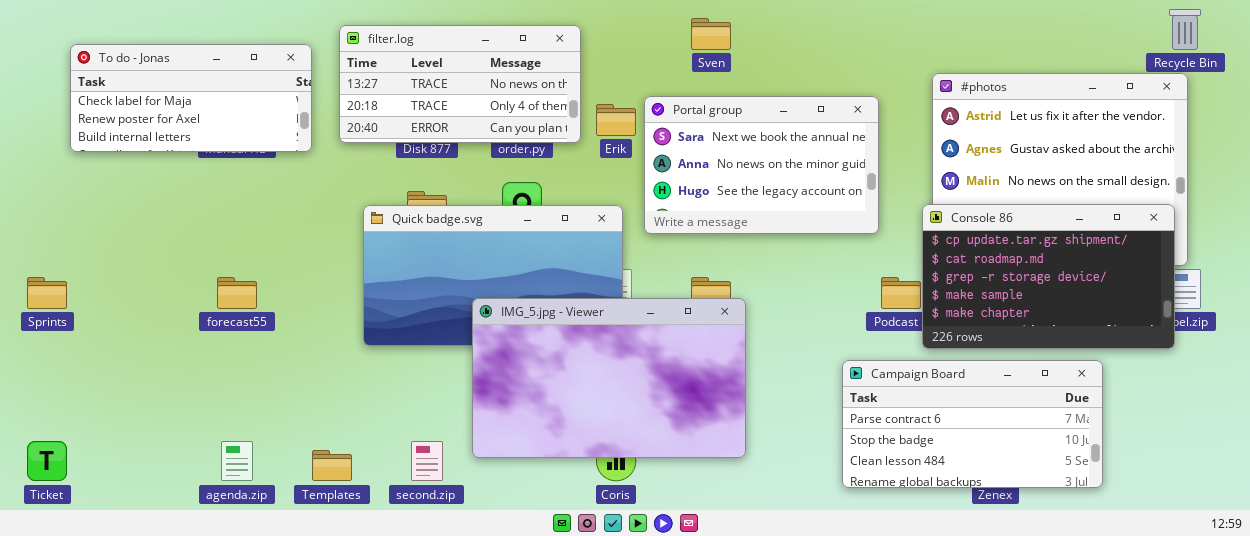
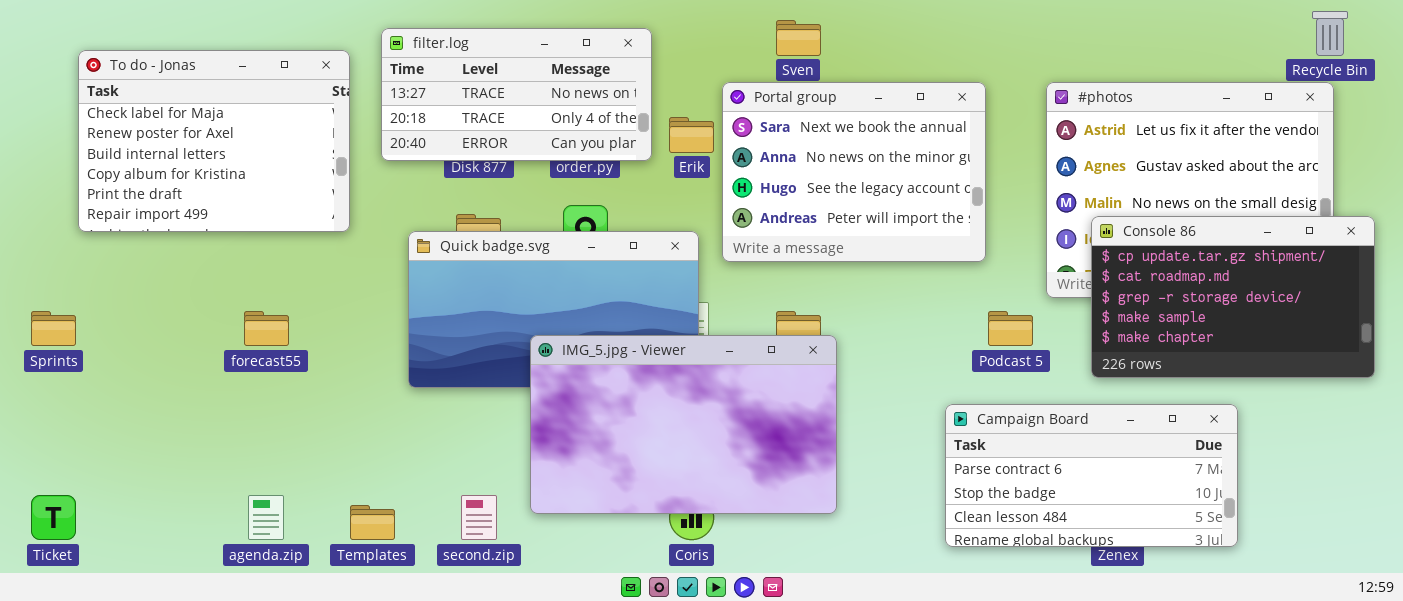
To do - Jonas: [70,44,312,152] -> [78,50,350,232], resized
Portal group: [644,96,879,234] -> [722,82,986,262], resized
Console 86: [922,204,1175,349] -> [1091,216,1375,378], moved

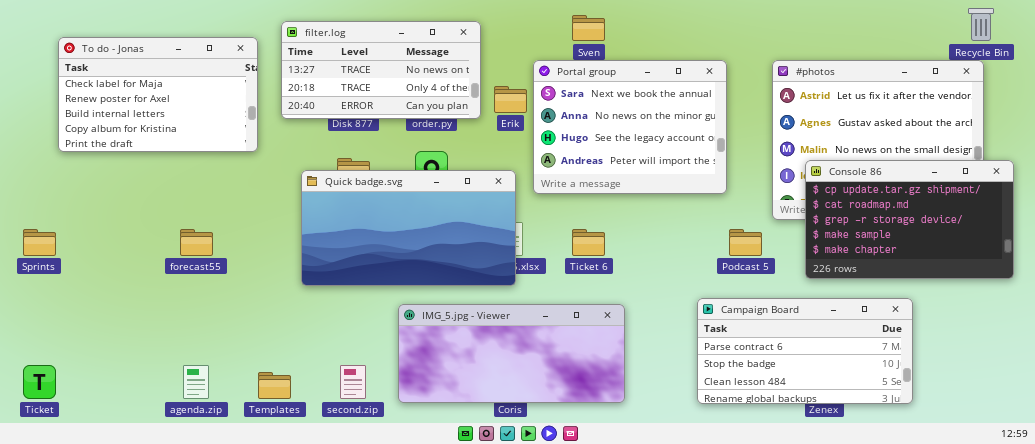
To do - Jonas: [78,50,350,232] -> [58,37,258,152], resized
IMG_5.jpg - Viewer: [530,335,837,514] -> [398,304,625,403], moved, resized

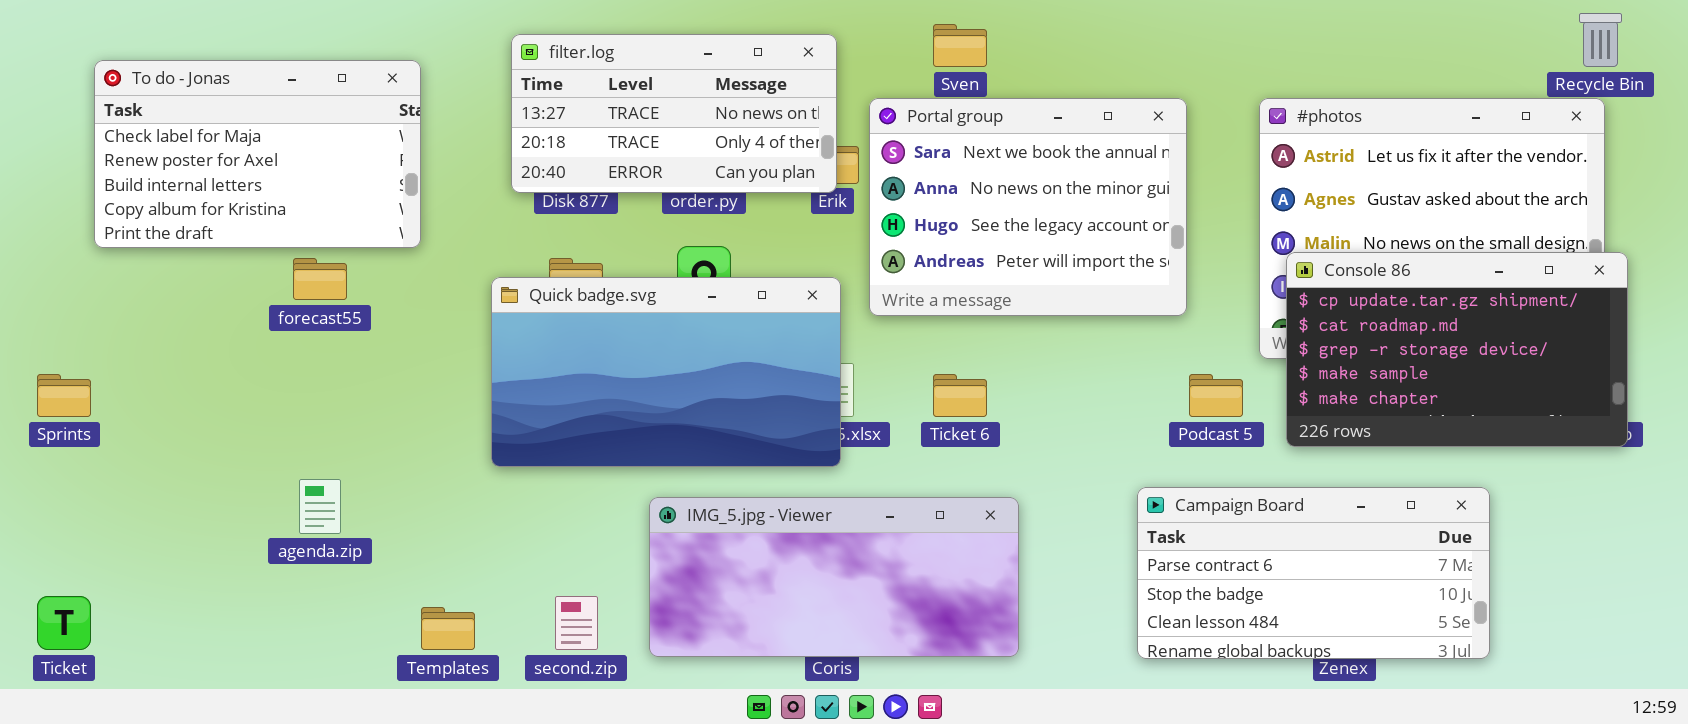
filter.log: [281,21,481,119] -> [511,34,837,193], moved
Console 86: [805,160,1014,279] -> [1286,252,1628,447], moved
forecast55: [180,229,213,256] -> [293,258,347,300], moved
agenda.zip: [183,365,209,399] -> [299,479,341,534], moved

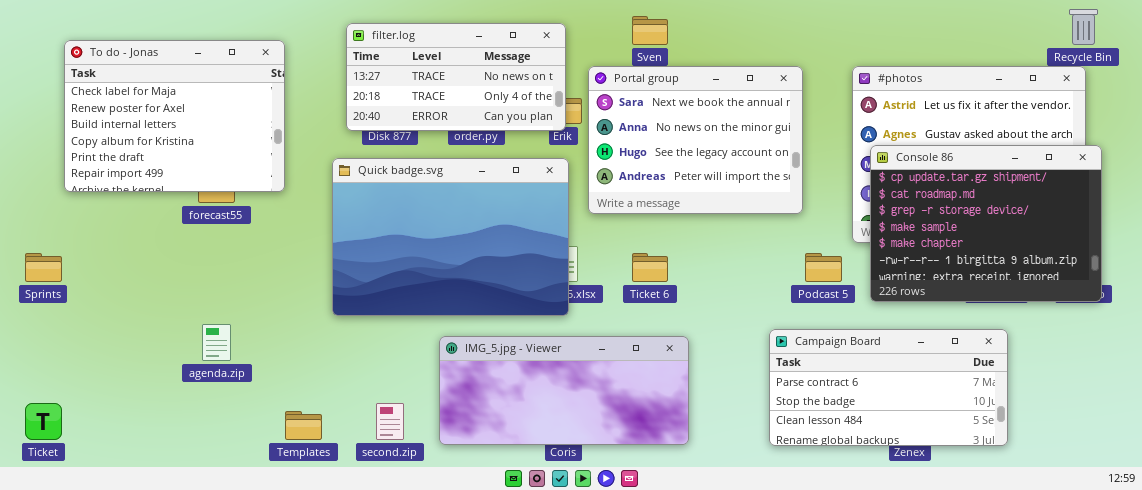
To do - Jonas: [94,60,421,248] -> [64,40,285,192], resized
Console 86: [1286,252,1628,447] -> [870,145,1102,302], resized
Quick badge.svg: [491,277,841,467] -> [332,158,569,316], resized

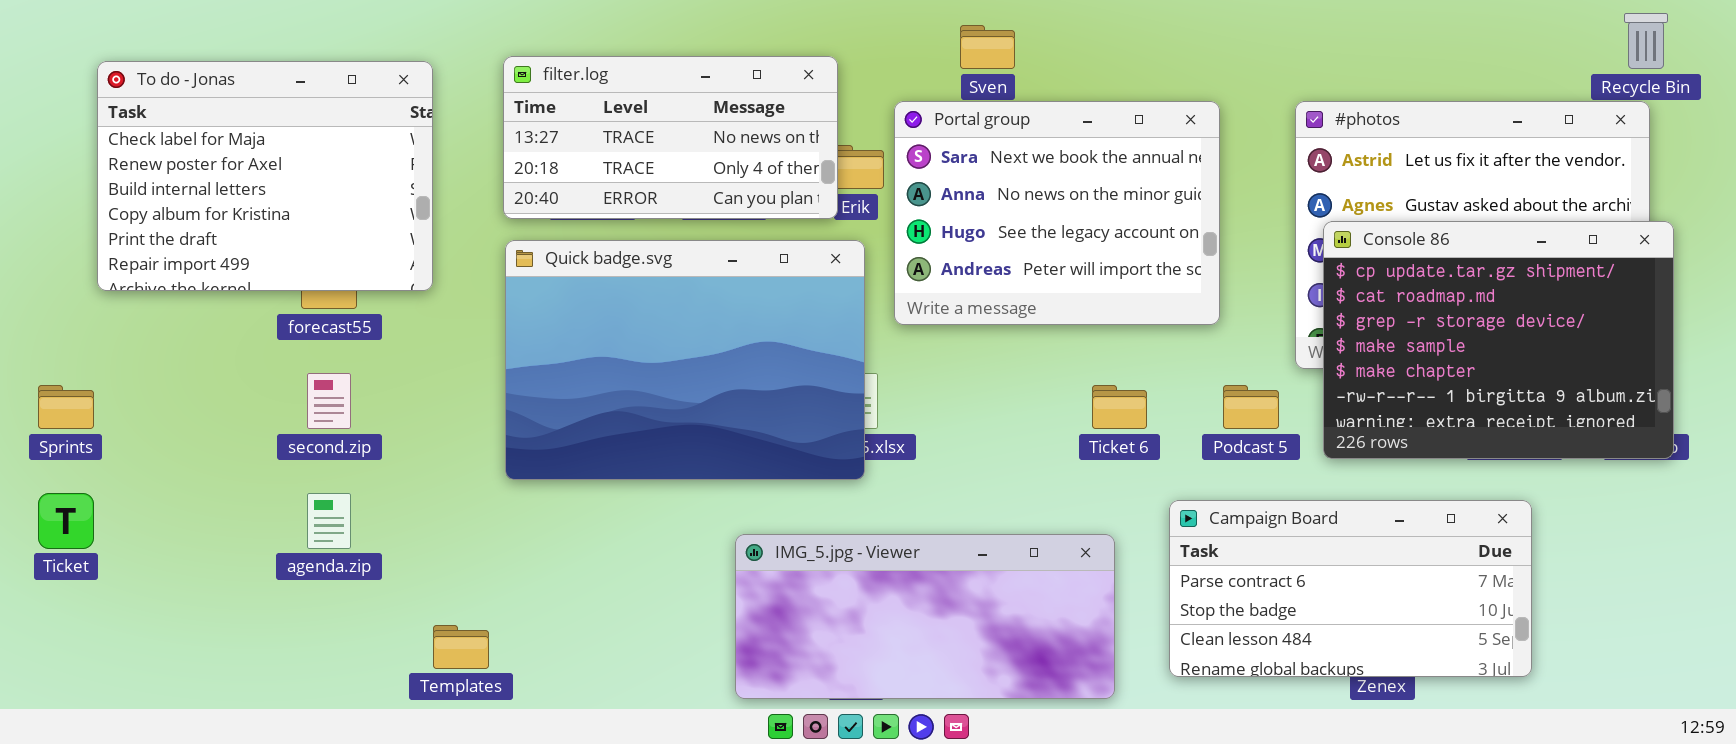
filter.log: [346,23,566,131] -> [503,56,838,219], moved
Ticket 6: [632,253,668,282] -> [1092,385,1147,429], moved
IMG_5.jpg - Viewer: [439,336,689,445] -> [735,534,1115,699], moved
Ticket: [25,403,62,440] -> [38,493,94,549], moved
second.zip: [376,403,404,440] -> [307,373,351,429], moved

